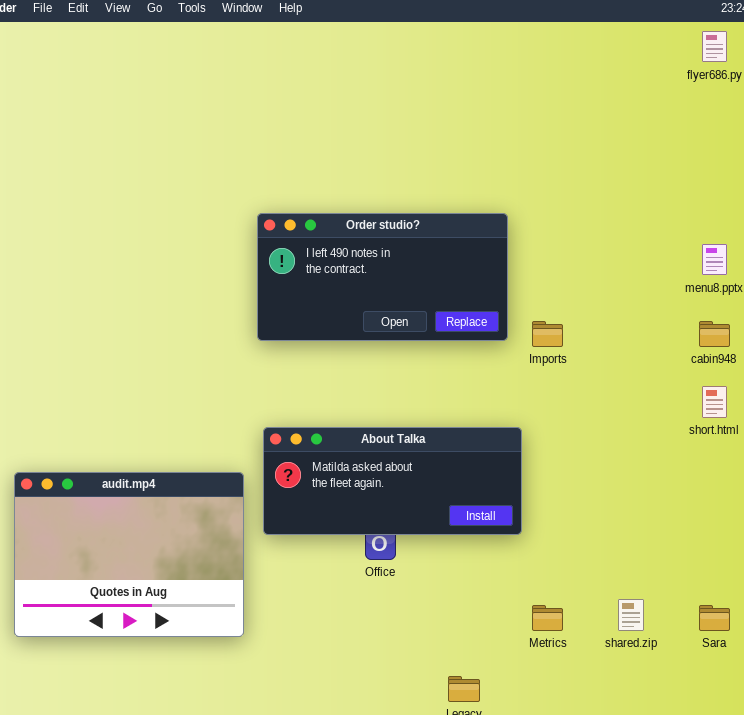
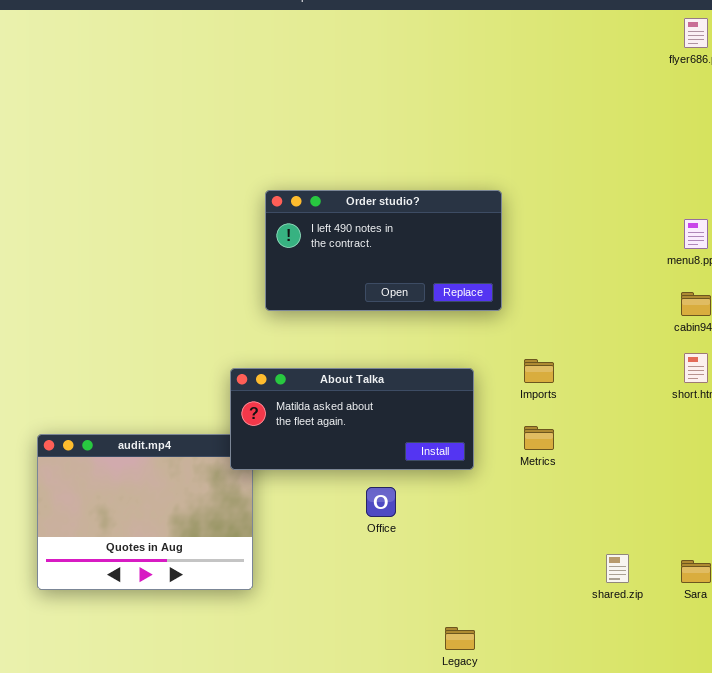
Imports: [532,321,563,347] -> [524,359,554,383], moved
About Talka: [263,427,522,535] -> [230,368,474,470], moved
Metrics: [532,605,563,631] -> [524,426,554,450], moved

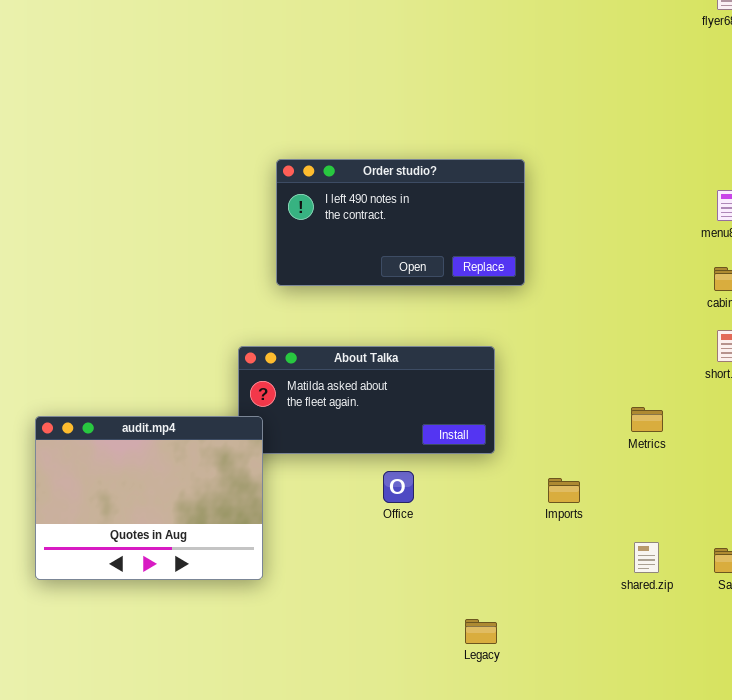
Imports: [524,359,554,383] -> [548,478,580,503], moved
Metrics: [524,426,554,450] -> [631,407,663,432], moved
audit.mp4: [37,434,253,590] -> [35,416,263,580], raised

